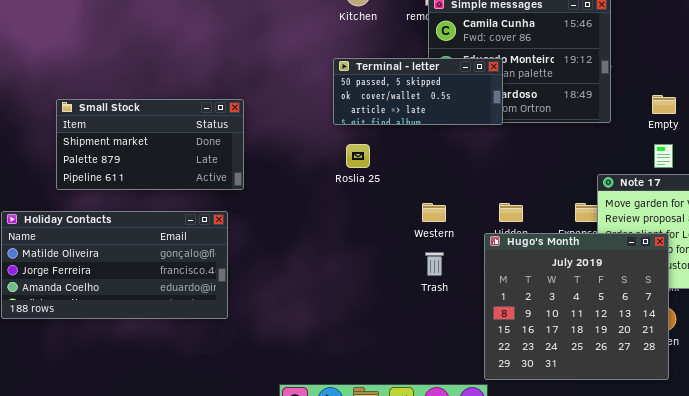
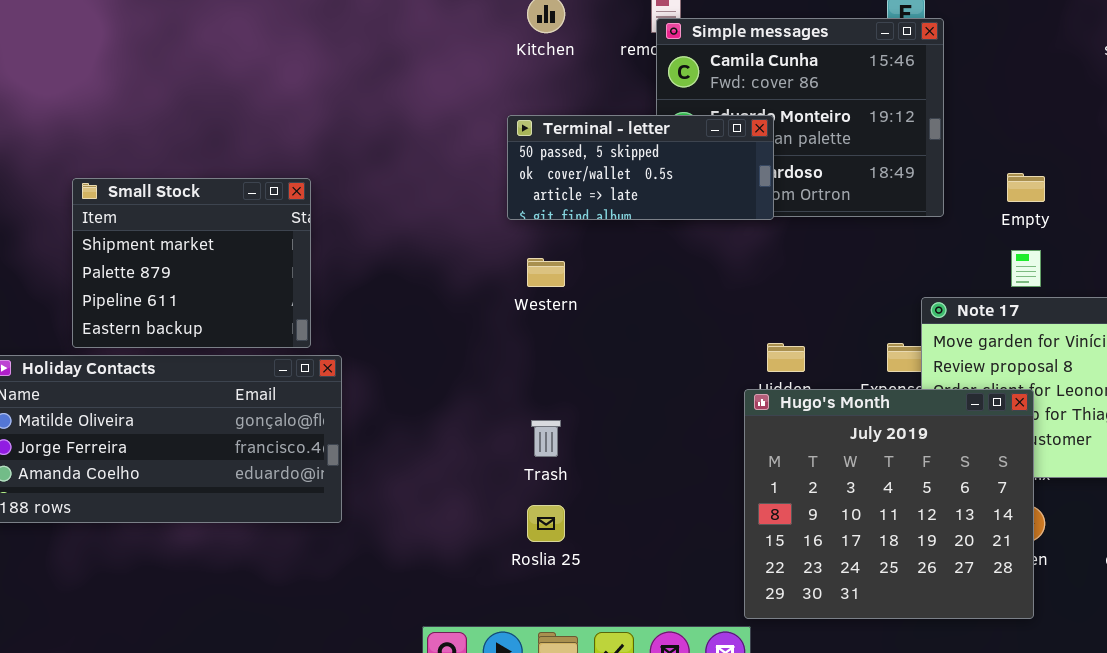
Small Stock: [56,99,244,190] -> [72,178,311,348], resized
Roslia 25: [346,144,370,168] -> [527,505,565,542], moved
Western: [422,203,446,222] -> [527,258,565,287], moved
Trash: [425,252,444,276] -> [531,420,561,457], moved

